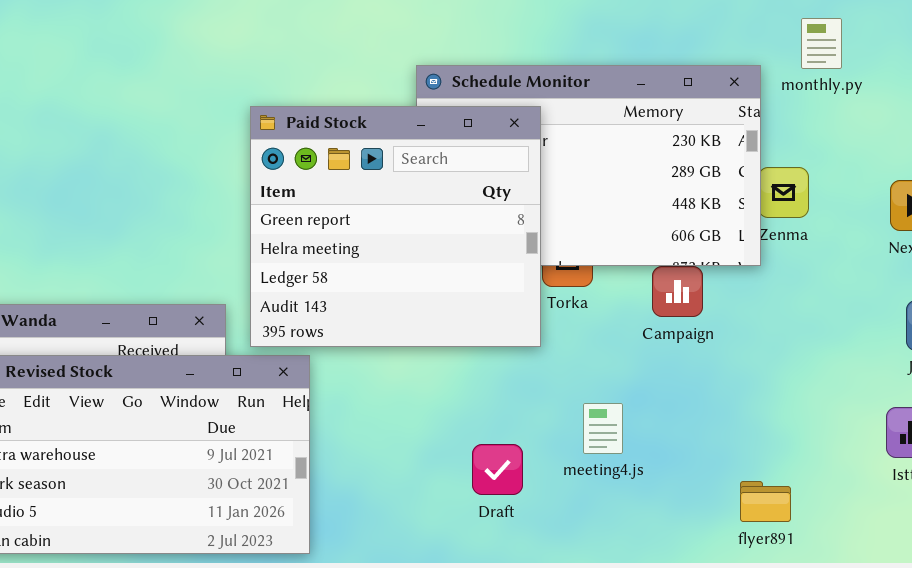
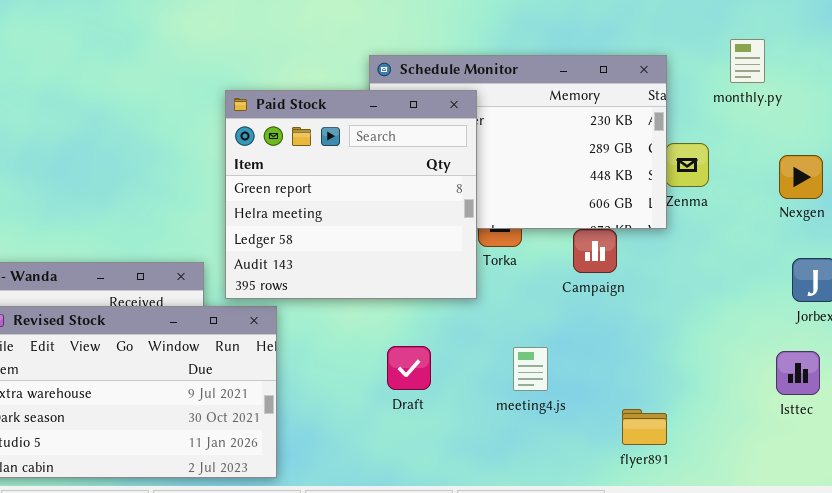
monthly.py: [801,18,842,69] -> [730,39,765,83], moved
Draft: [472,444,523,495] -> [387,346,431,390], moved
flyer891: [740,481,791,522] -> [622,409,667,445], moved

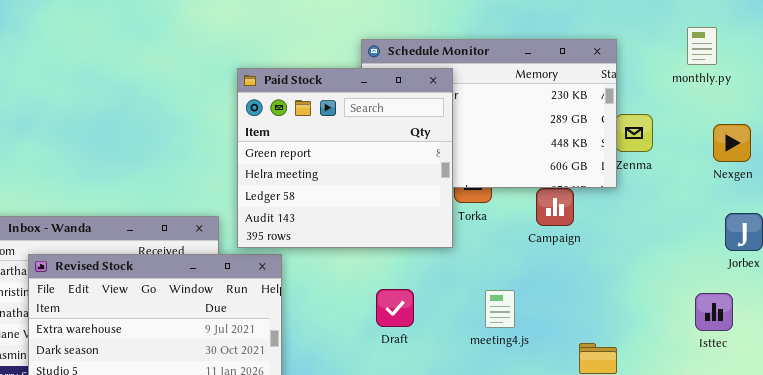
monthly.py: [730,39,765,83] -> [687,27,717,65], moved
Isttec: [776,351,820,395] -> [695,293,733,331], moved

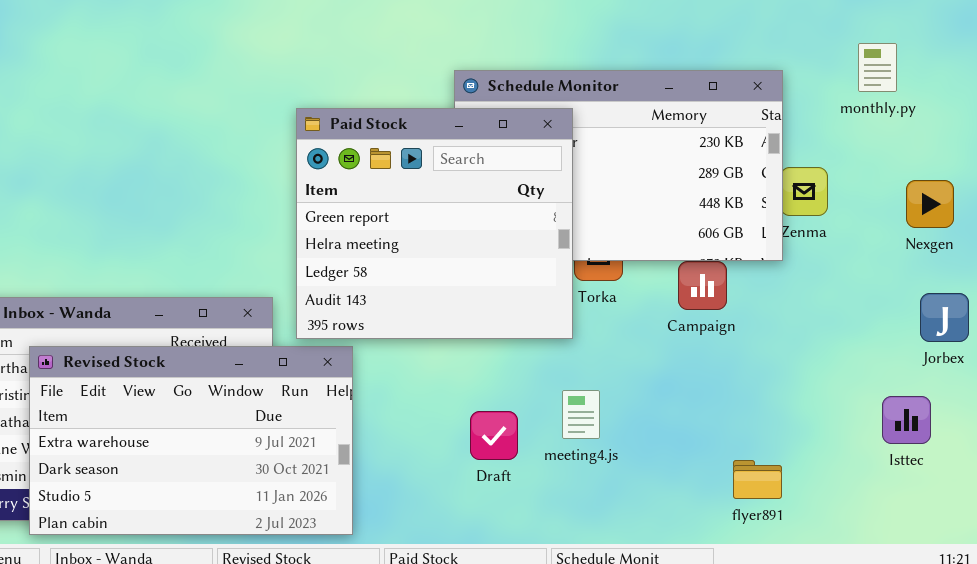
monthly.py: [687,27,717,65] -> [858,43,897,92], moved
Draft: [376,289,414,327] -> [470,411,518,460], moved
meeting4.js: [485,290,515,328] -> [562,390,600,439], moved

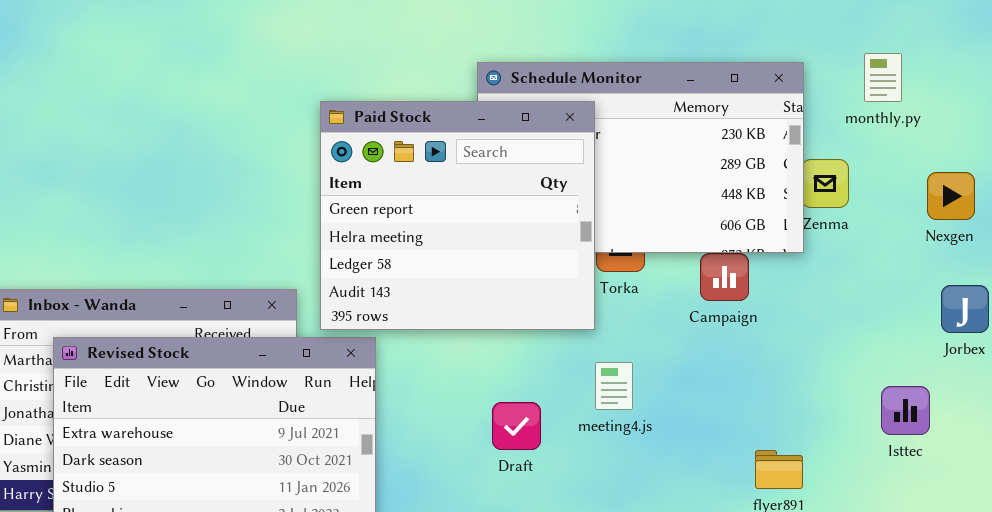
monthly.py: [858,43,897,92] -> [864,53,902,102], moved
meeting4.js: [562,390,600,439] -> [595,362,633,410], moved
Isttec: [882,396,931,444] -> [881,386,930,435], moved

